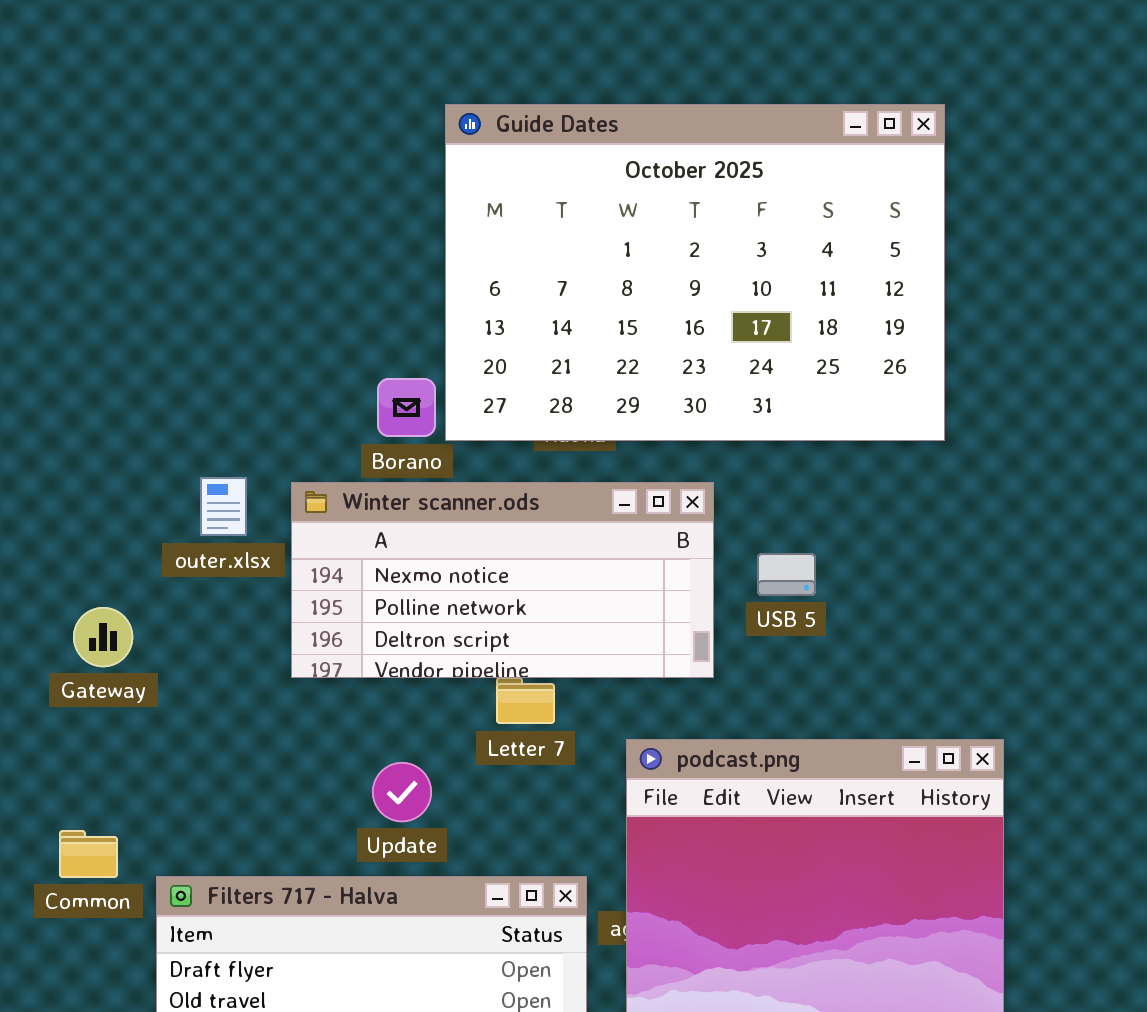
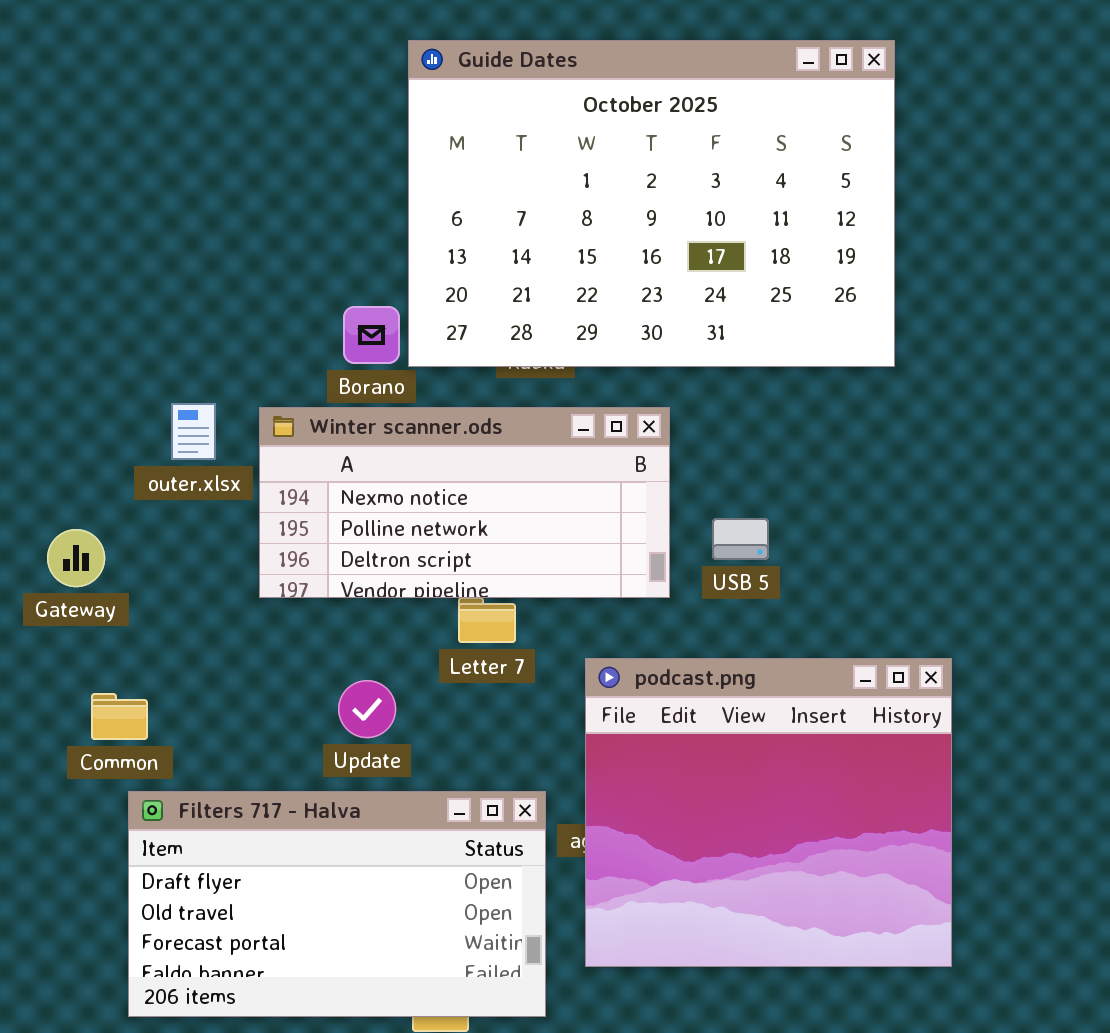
USB 5: [757,553,816,596] -> [712,518,769,560], moved
Common: [59,830,118,878] -> [91,693,148,740], moved

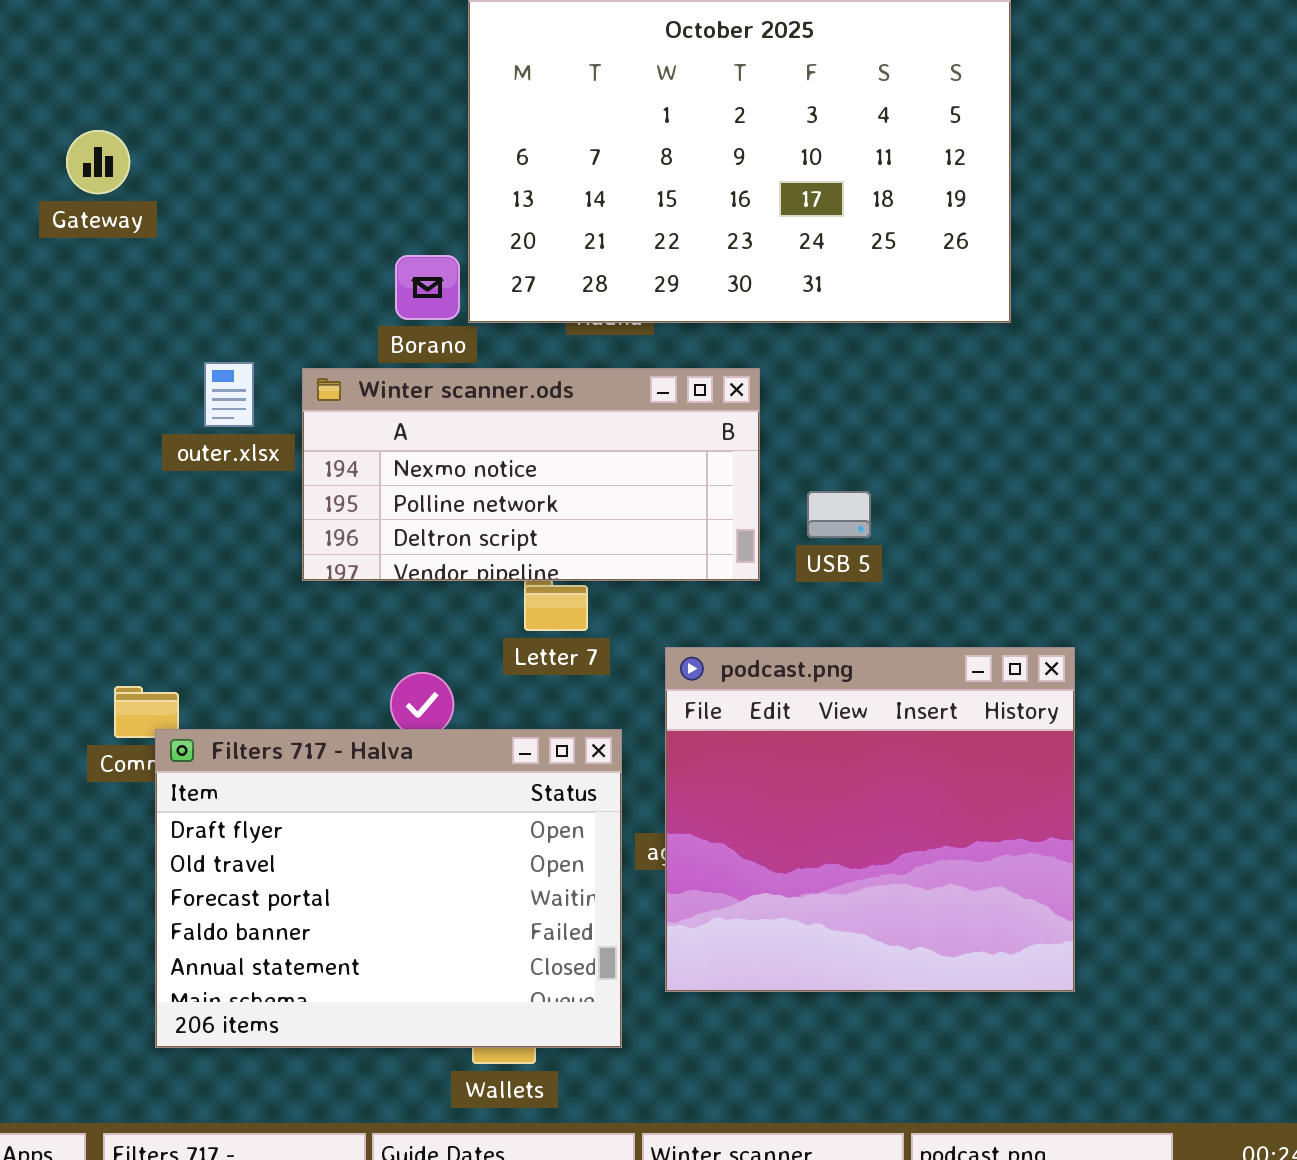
Gateway: [47,529,105,587] -> [66,130,130,194], moved
Filters 717 - Halva: [128,791,546,1017] -> [155,729,622,1048], resized

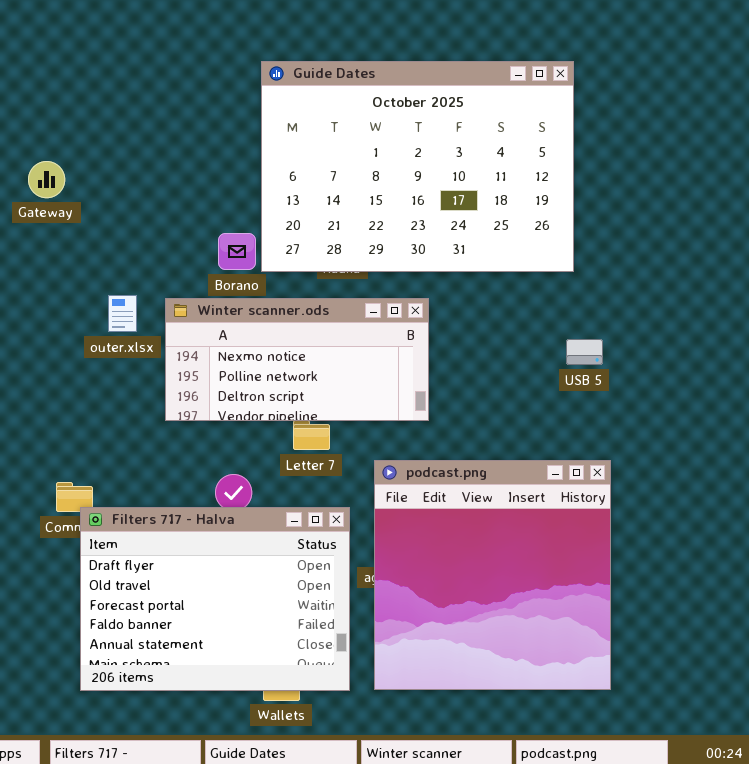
USB 5: [807,491,871,538] -> [566,339,603,365], moved
podcast.png: [665,647,1075,992] -> [374,460,611,690], resized

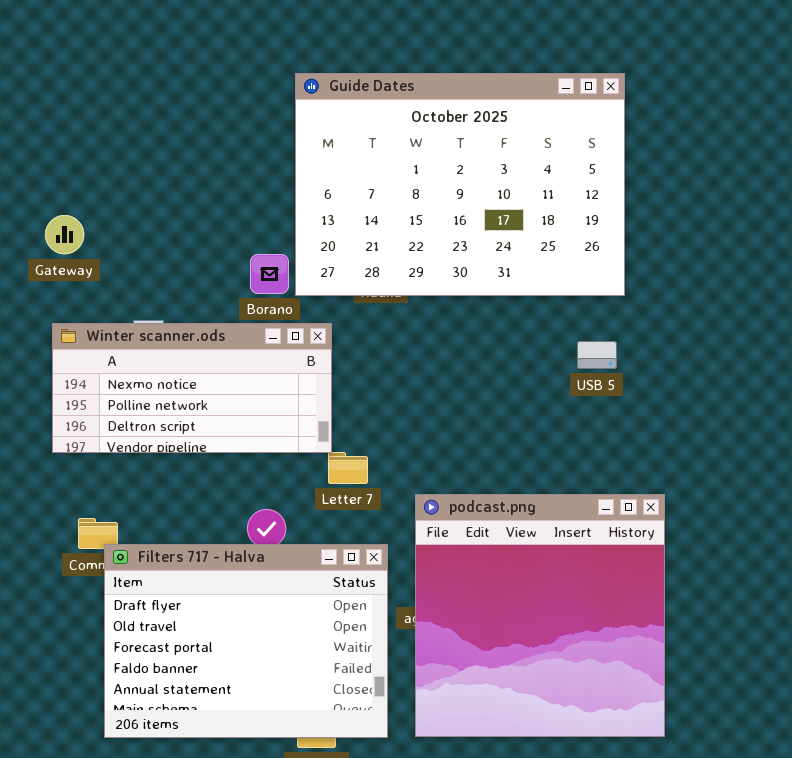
Gateway: [28,161,65,198] -> [45,215,84,254], moved
Winter scanner.ods: [165,298,429,421] -> [52,323,332,453], moved
USB 5: [566,339,603,365] -> [577,341,617,369], moved

